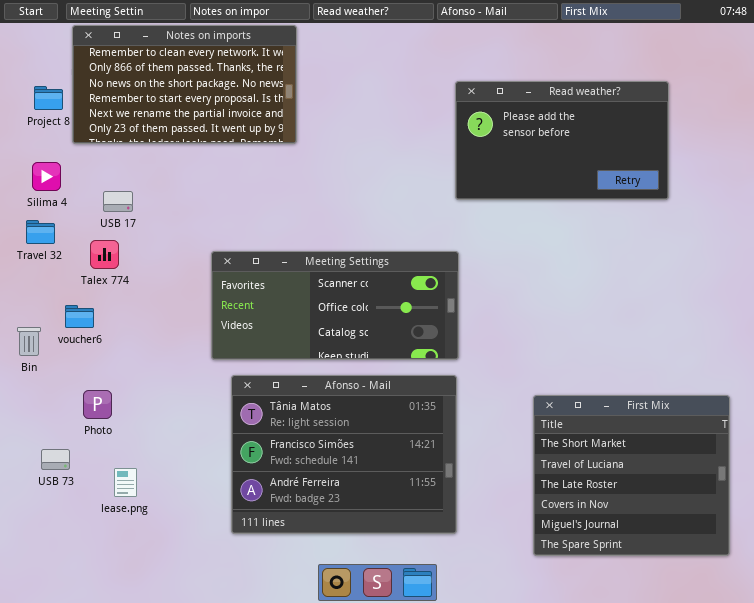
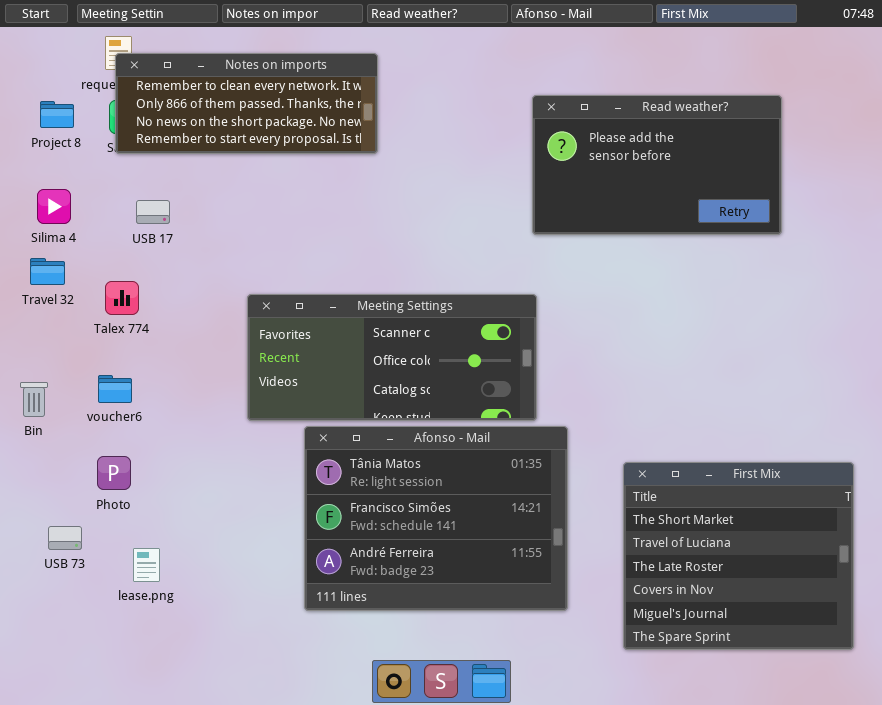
Notes on imports: [72,25,297,144] -> [115,53,378,154], moved, resized
USB 17: [103,191,133,212] -> [136,200,170,224], moved
voucher6: [65,305,94,328] -> [98,375,132,403], moved
Afonso - Mail: [231,375,457,534] -> [304,426,568,611], moved

